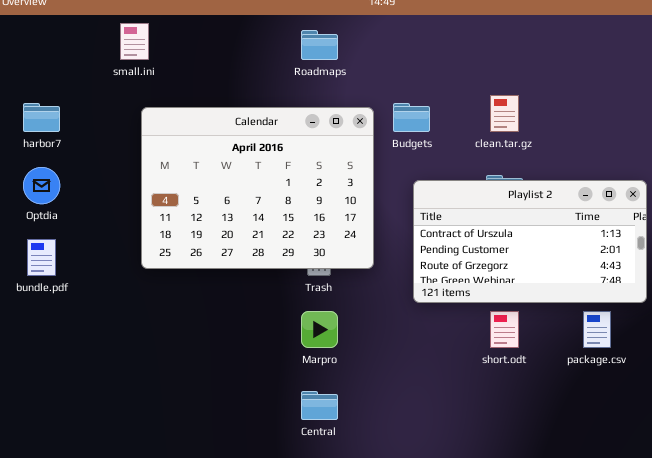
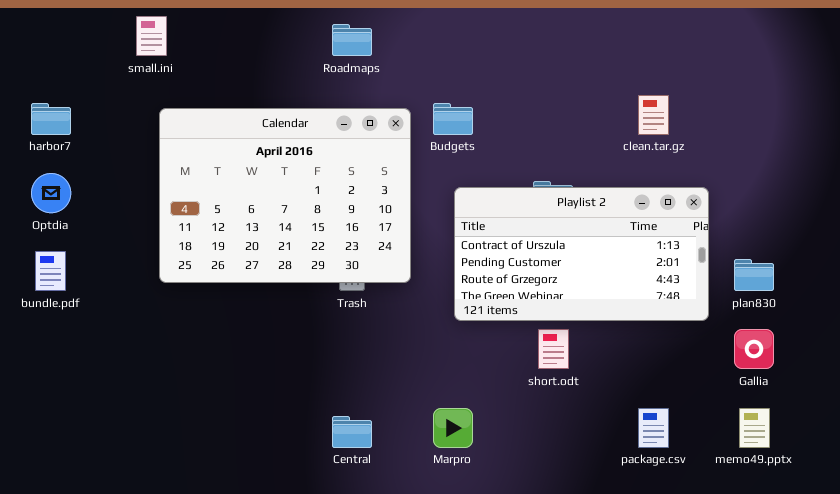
clean.tar.gz: [490,95,519,132] -> [638,95,669,135], moved
Marpro: [301,311,338,348] -> [433,408,473,448], moved
package.csv: [583,311,611,348] -> [638,408,669,448], moved

